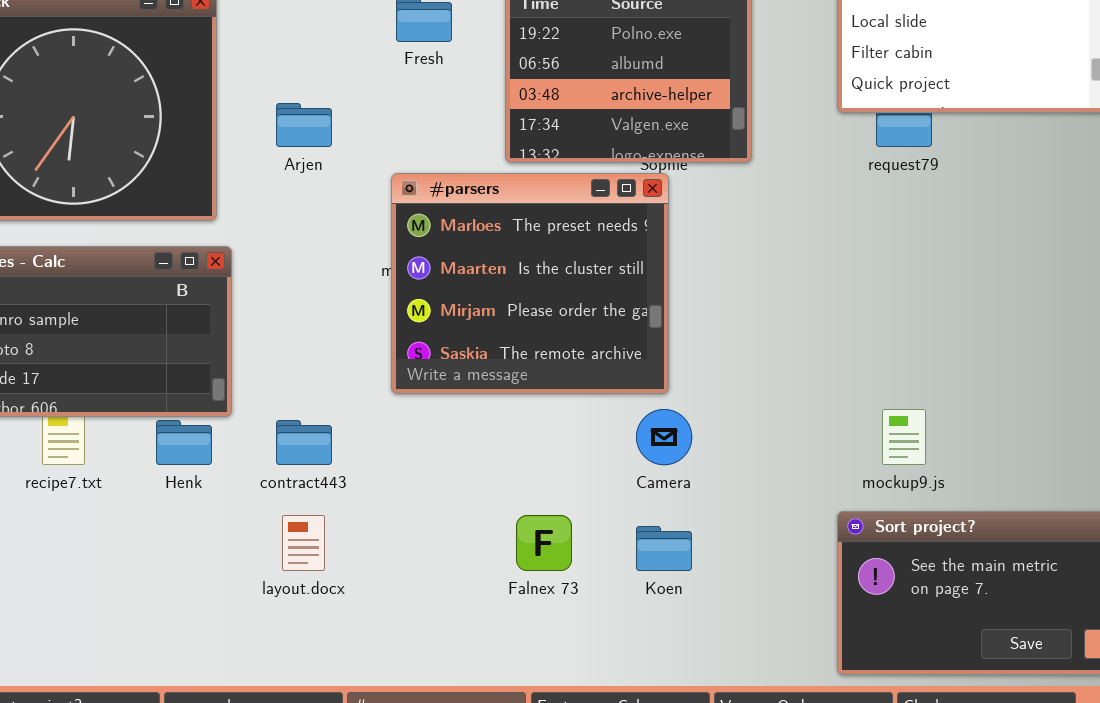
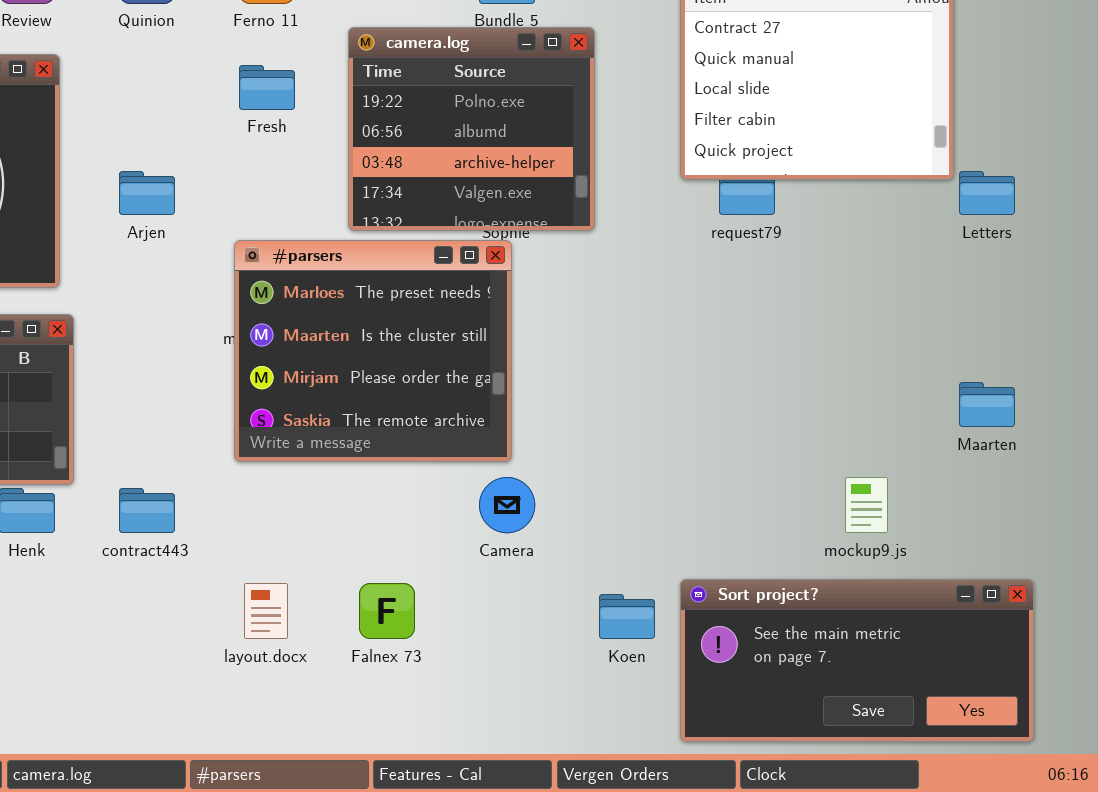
mockup9.js: [882,409,926,465] -> [845,477,888,533], moved
layout.docx: [282,515,325,571] -> [244,583,288,639], moved
Koen: [636,526,692,571] -> [599,594,655,639], moved

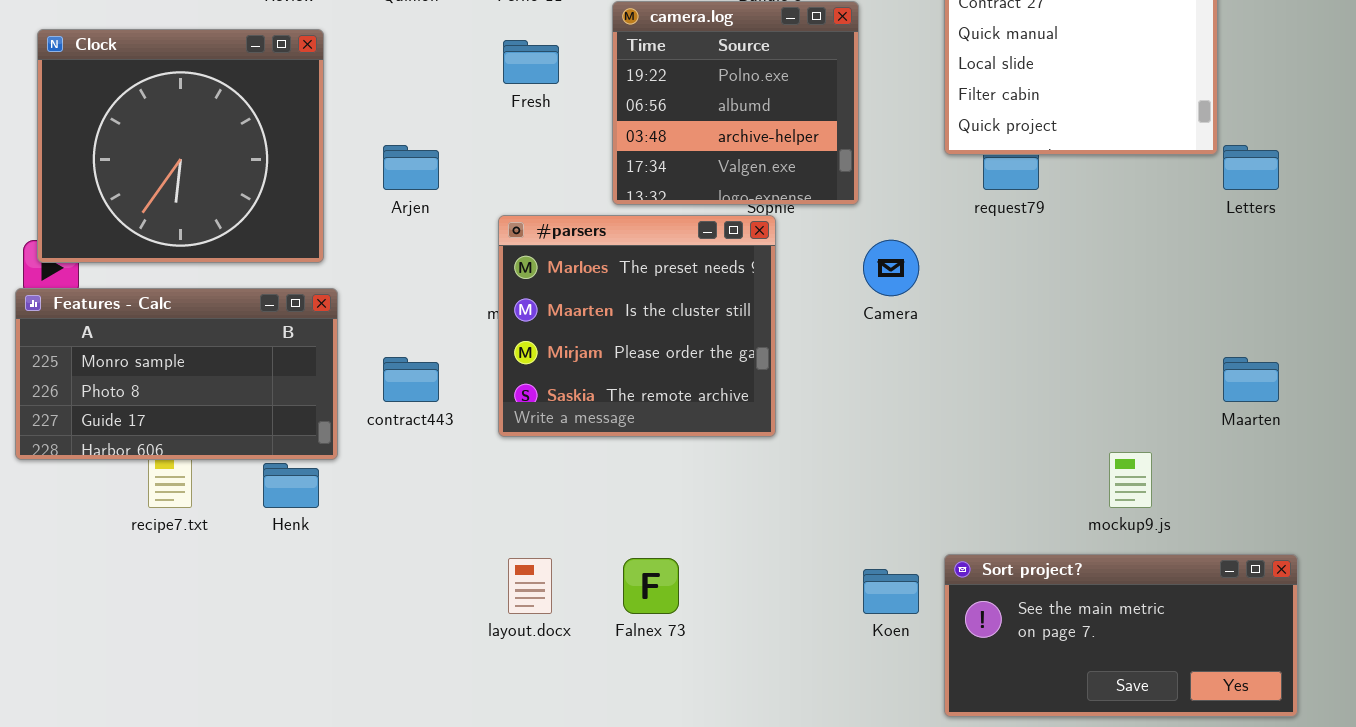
Camera: [479,477,535,533] -> [863,240,919,296], moved
contract443: [119,488,175,533] -> [383,357,439,402], moved

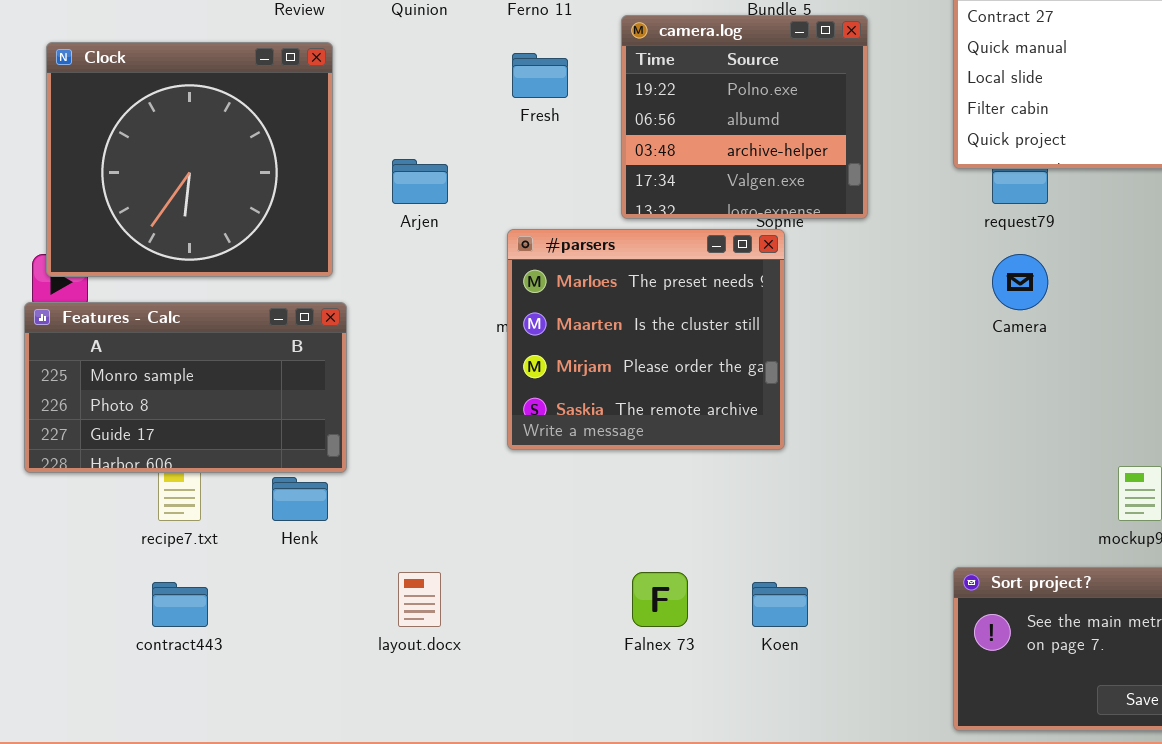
Camera: [863,240,919,296] -> [992,254,1048,310], moved
contract443: [383,357,439,402] -> [152,582,208,627], moved
layout.docx: [508,558,552,614] -> [398,572,441,627], moved
Koen: [863,569,919,614] -> [752,582,808,627], moved

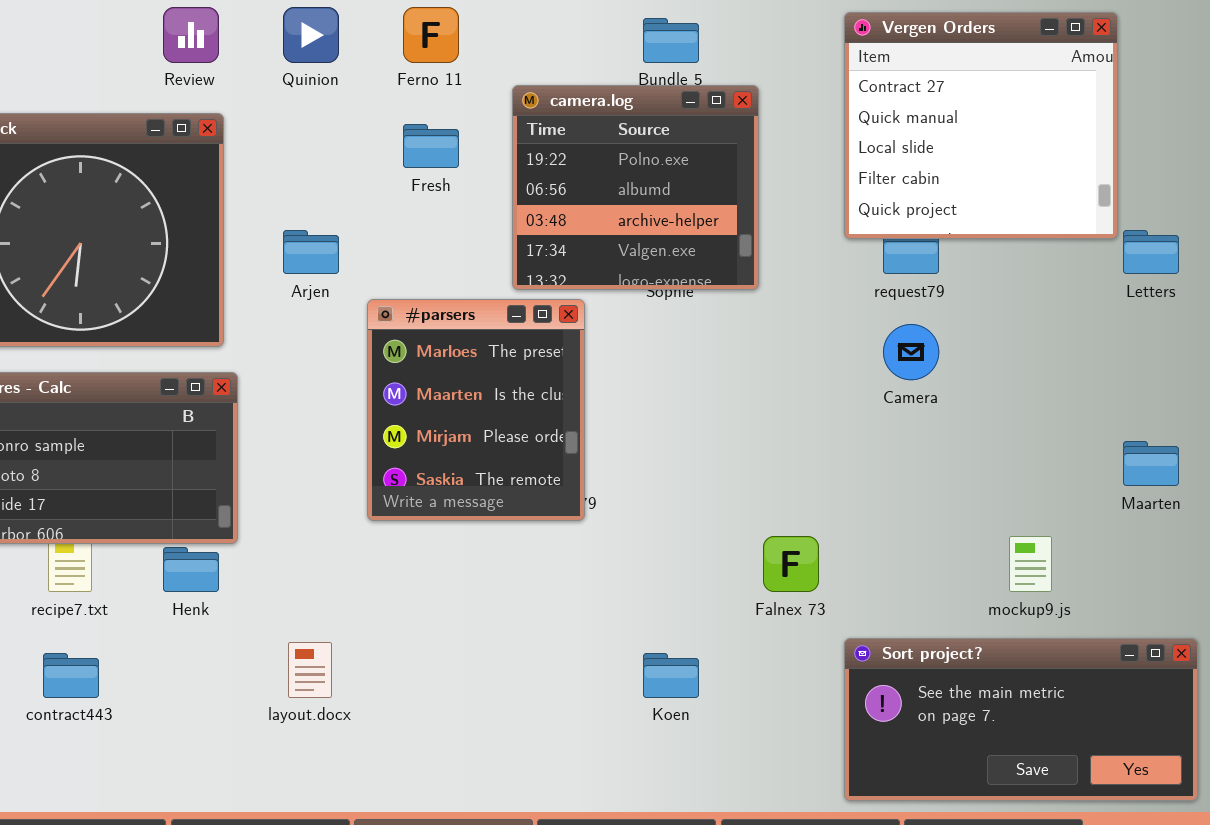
#parsers: [507,229,785,450] -> [367,299,585,521], moved, resized
Falnex 73: [632,572,688,627] -> [763,536,819,592], moved

